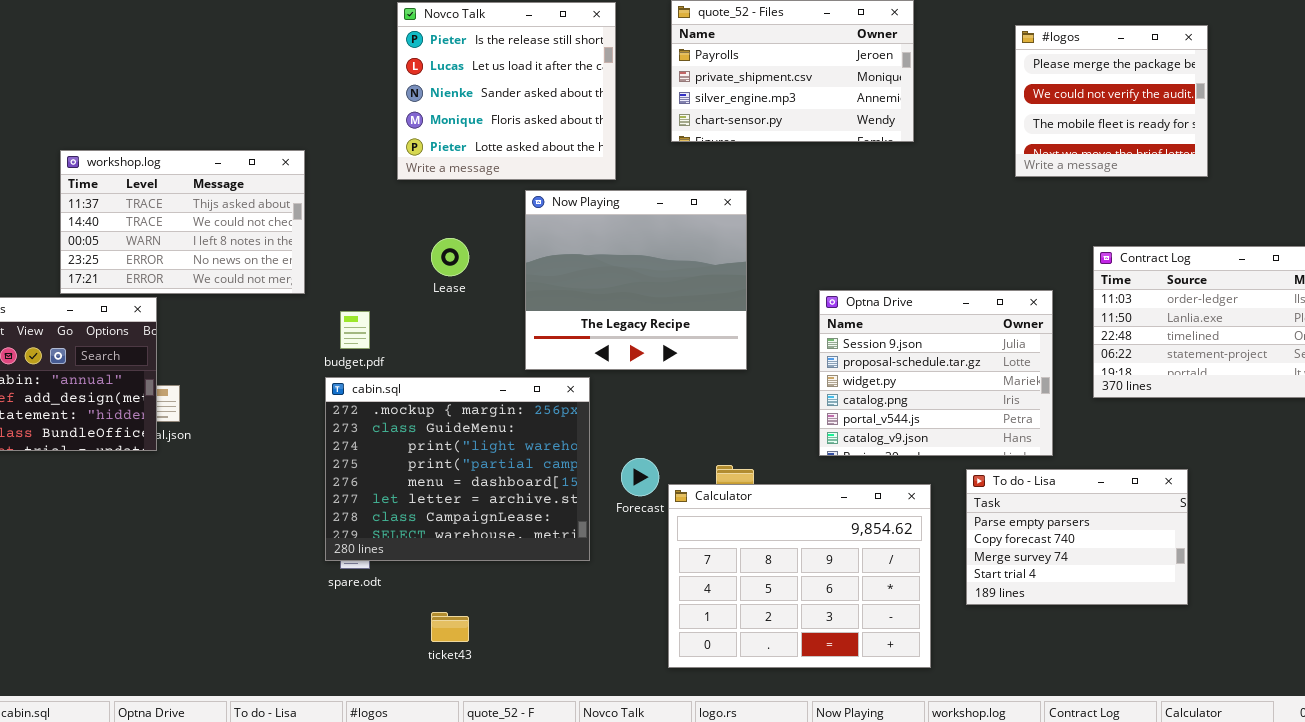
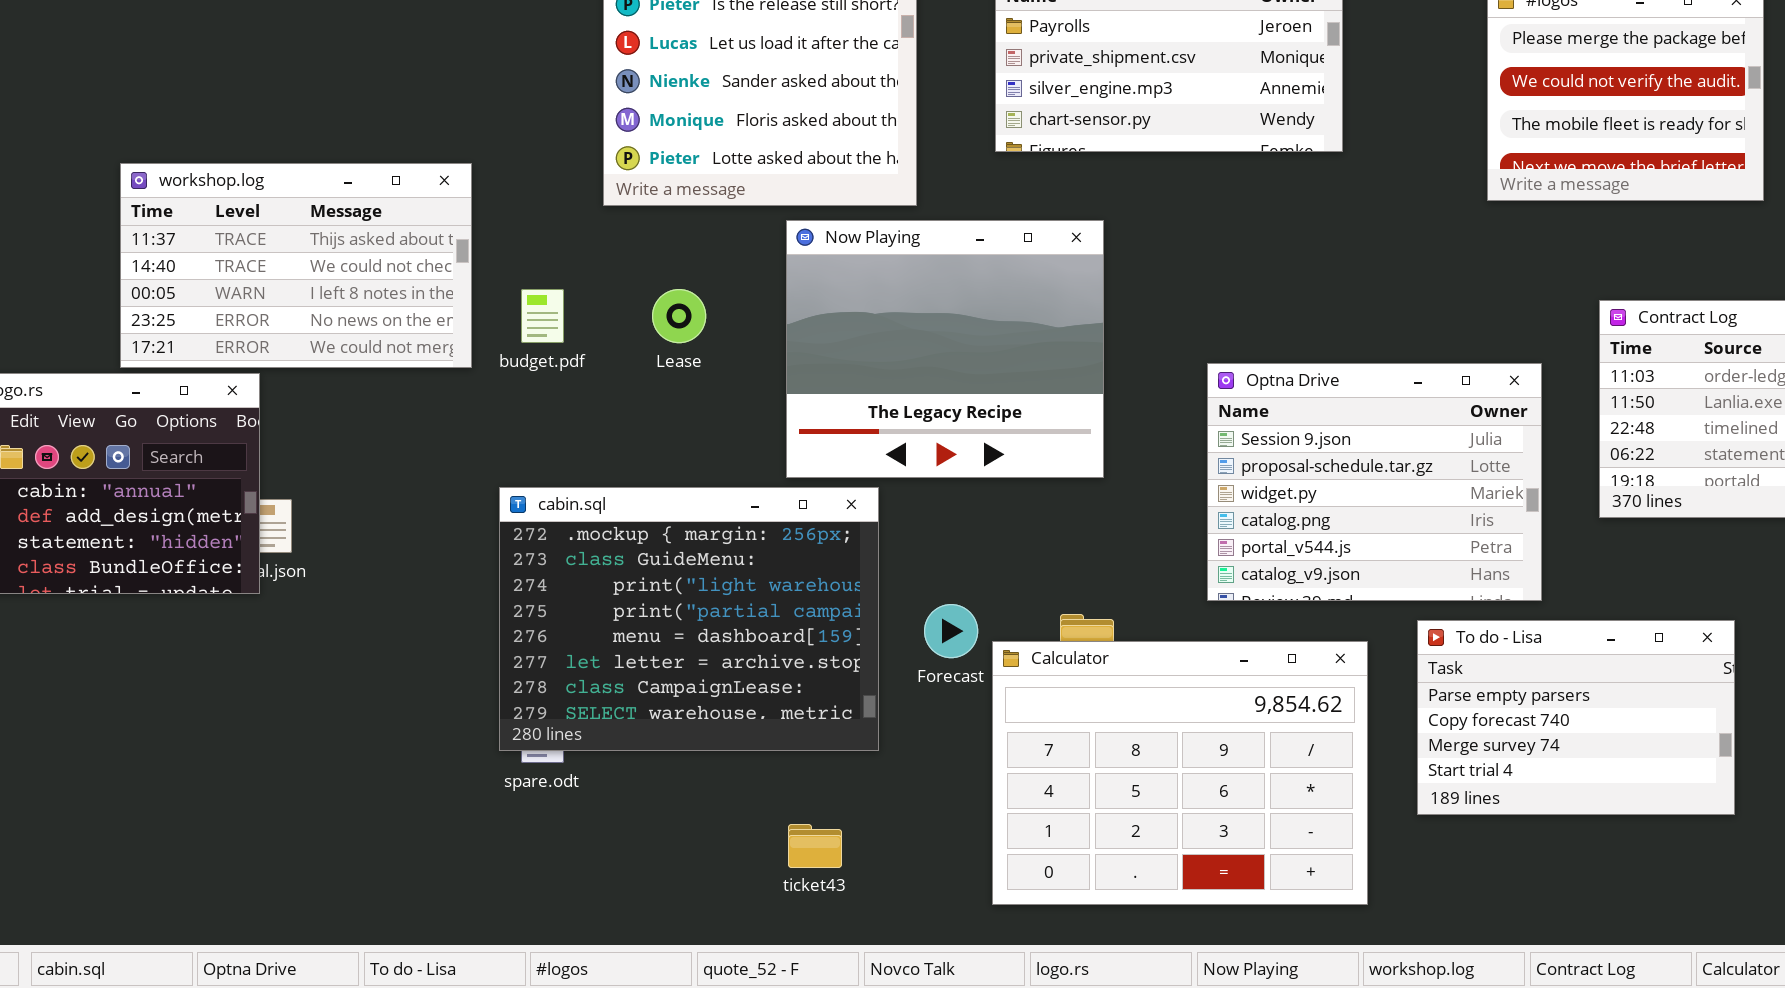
budget.pdf: [340,311,370,349] -> [521,289,564,343], moved
ticket43: [431,612,469,642] -> [788,824,842,868], moved

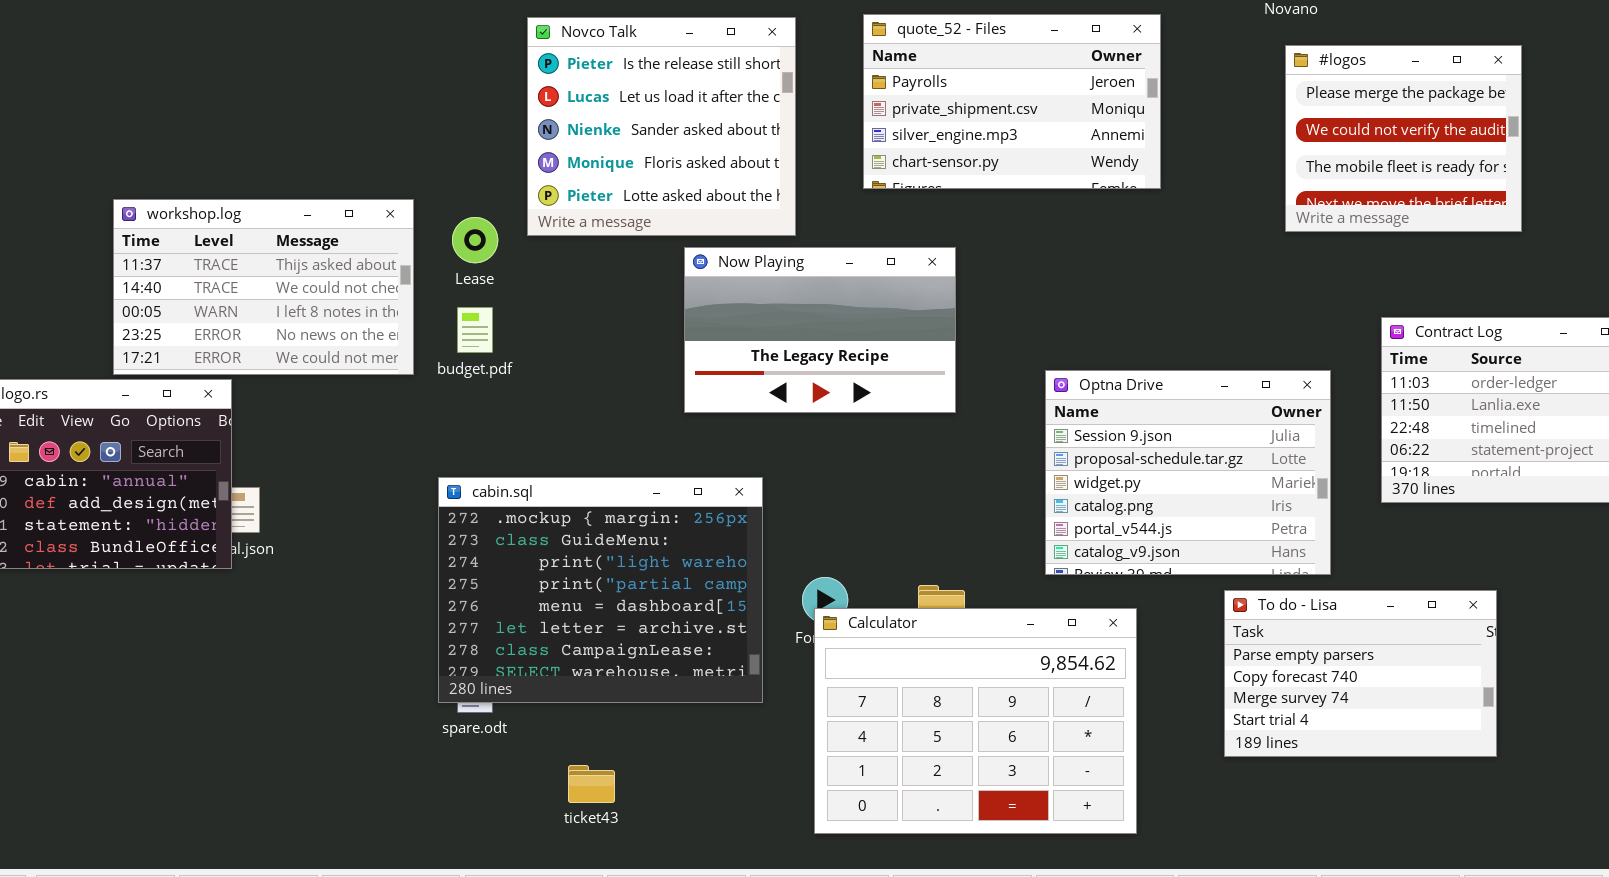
Now Playing: [786,220,1104,478] -> [684,247,956,413], resized
Lease: [652,289,706,343] -> [452,217,498,263], moved
Calculator: [992,641,1368,905] -> [814,608,1137,834], moved
ticket43: [788,824,842,868] -> [568,765,615,803], moved

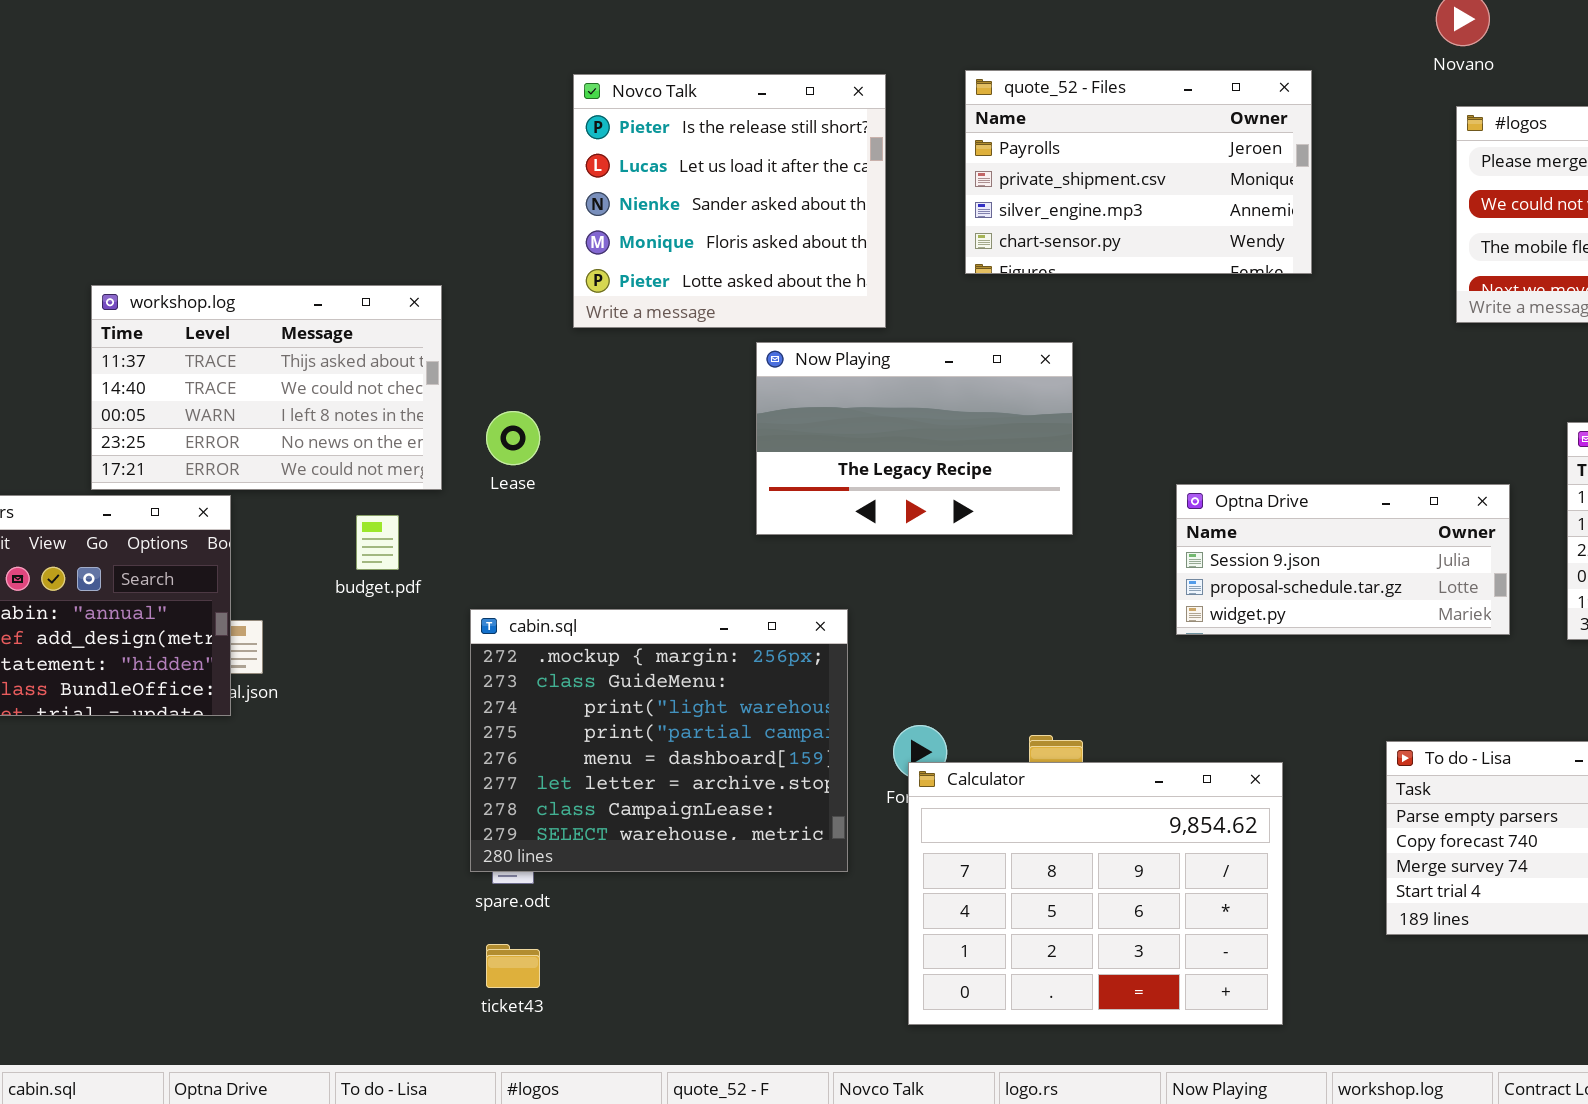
Lease: [452,217,498,263] -> [486,411,540,465], moved
budget.pdf: [457,307,493,353] -> [356,515,399,570], moved
Optna Drive: [1045,370,1331,575] -> [1176,484,1510,635], resized
ticket43: [568,765,615,803] -> [486,944,540,988], moved

